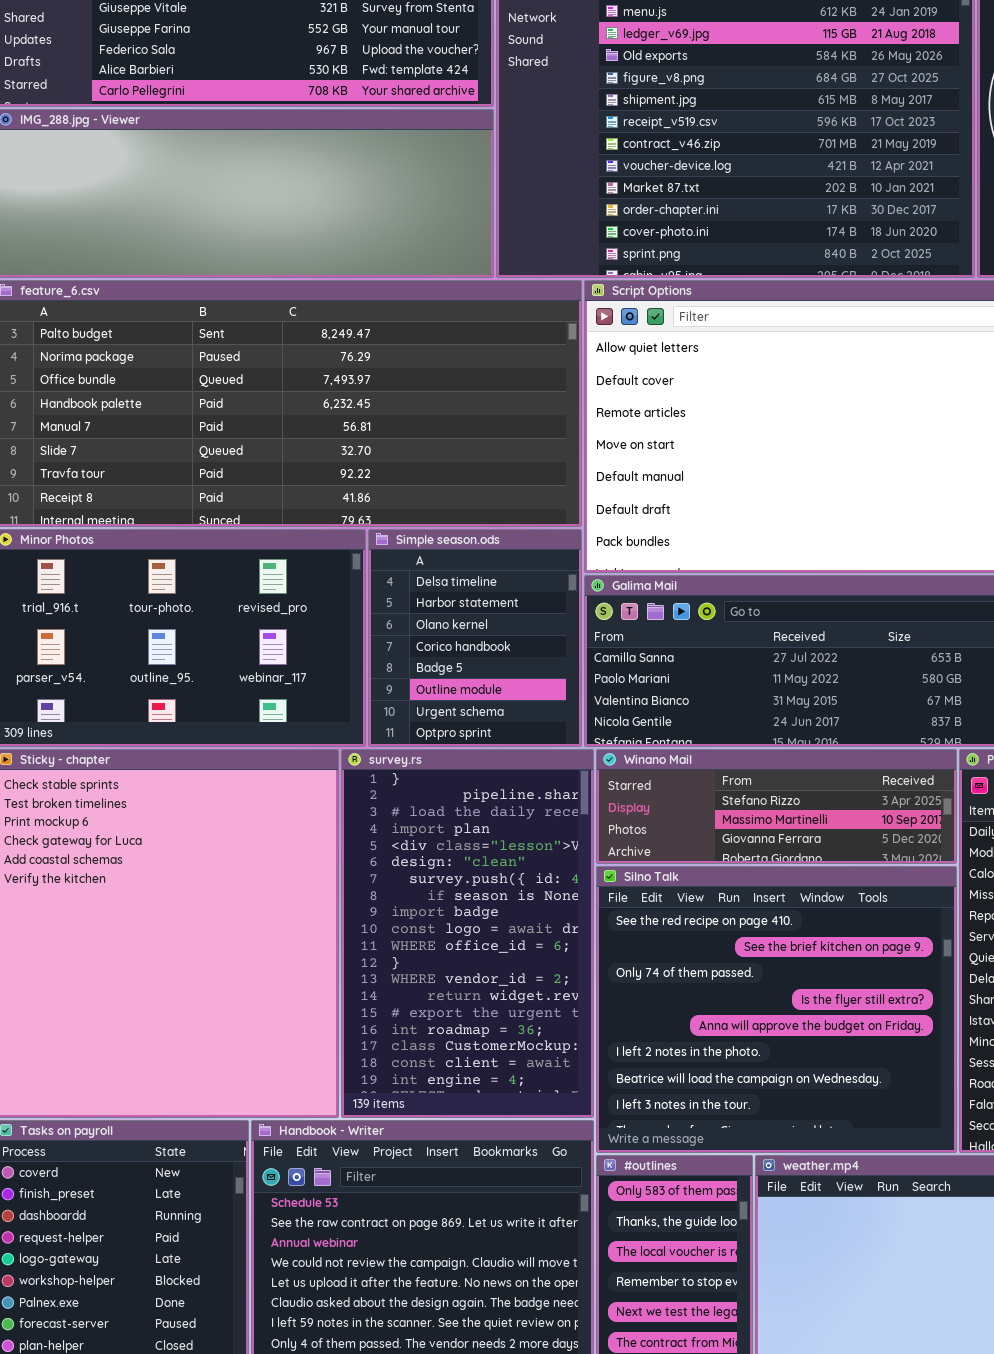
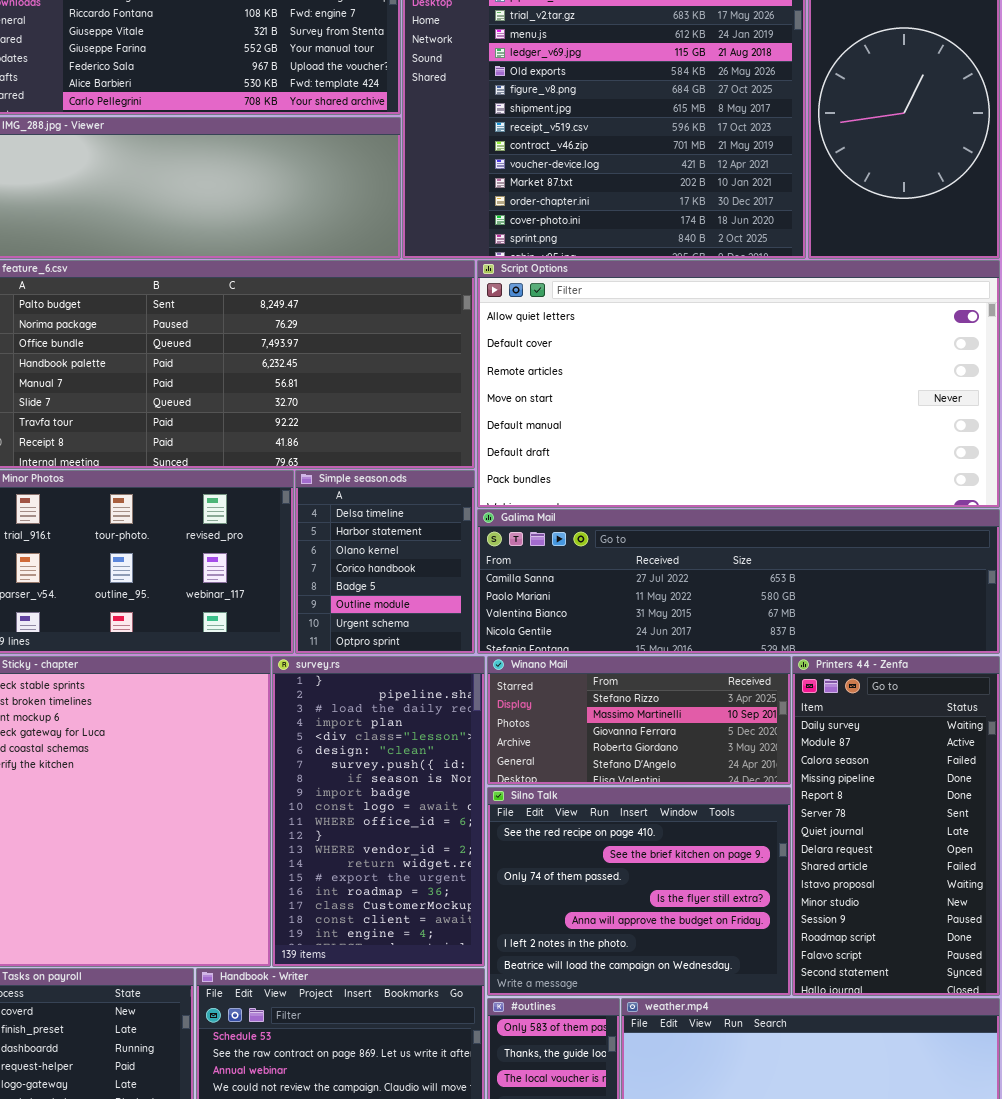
Winano Mail: [596,749,957,864] -> [487,656,791,785], resized
Silno Talk: [596,866,957,1153] -> [487,787,791,996], resized

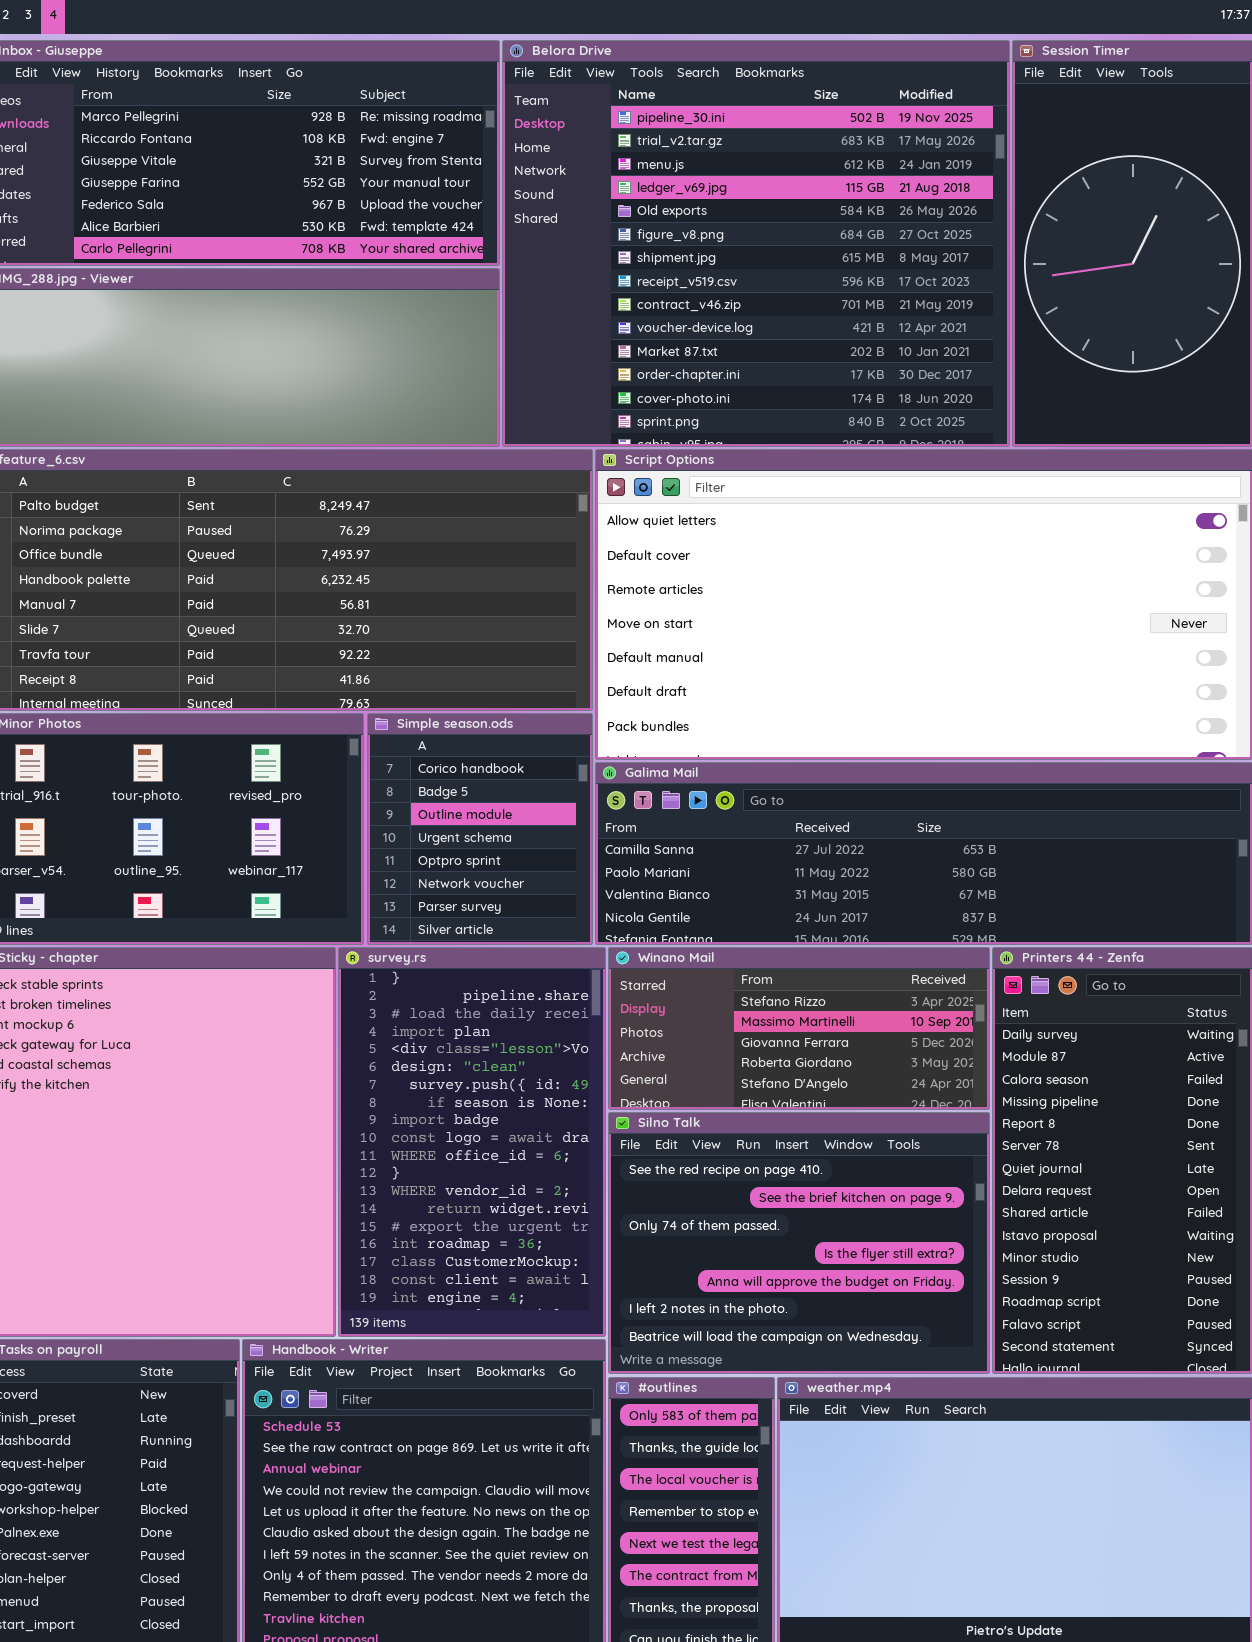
Simple season.ods: [295,470,475,654] -> [367,713,593,945], scrolled down 3 rows

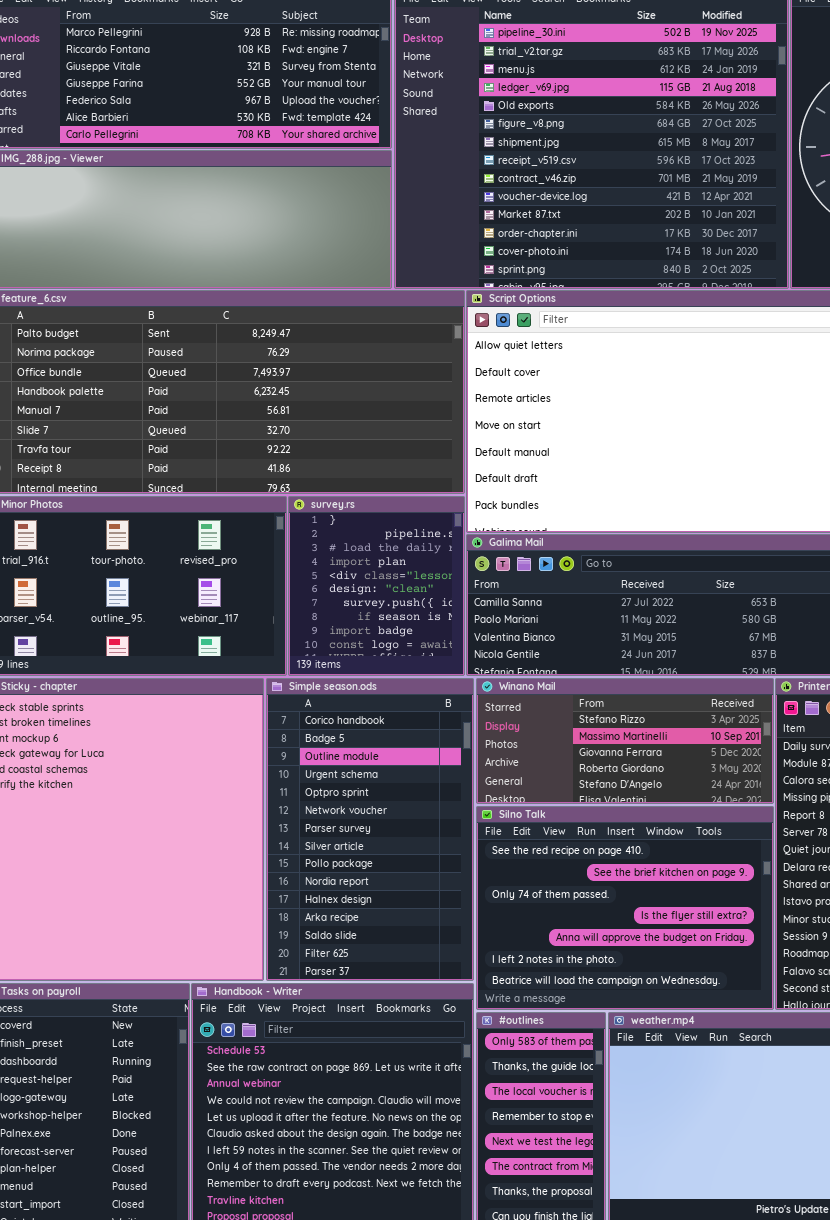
Simple season.ods: [367,713,593,945] -> [266,678,474,981], moved, resized
survey.rs: [338,947,606,1337] -> [288,496,465,676], moved, resized

